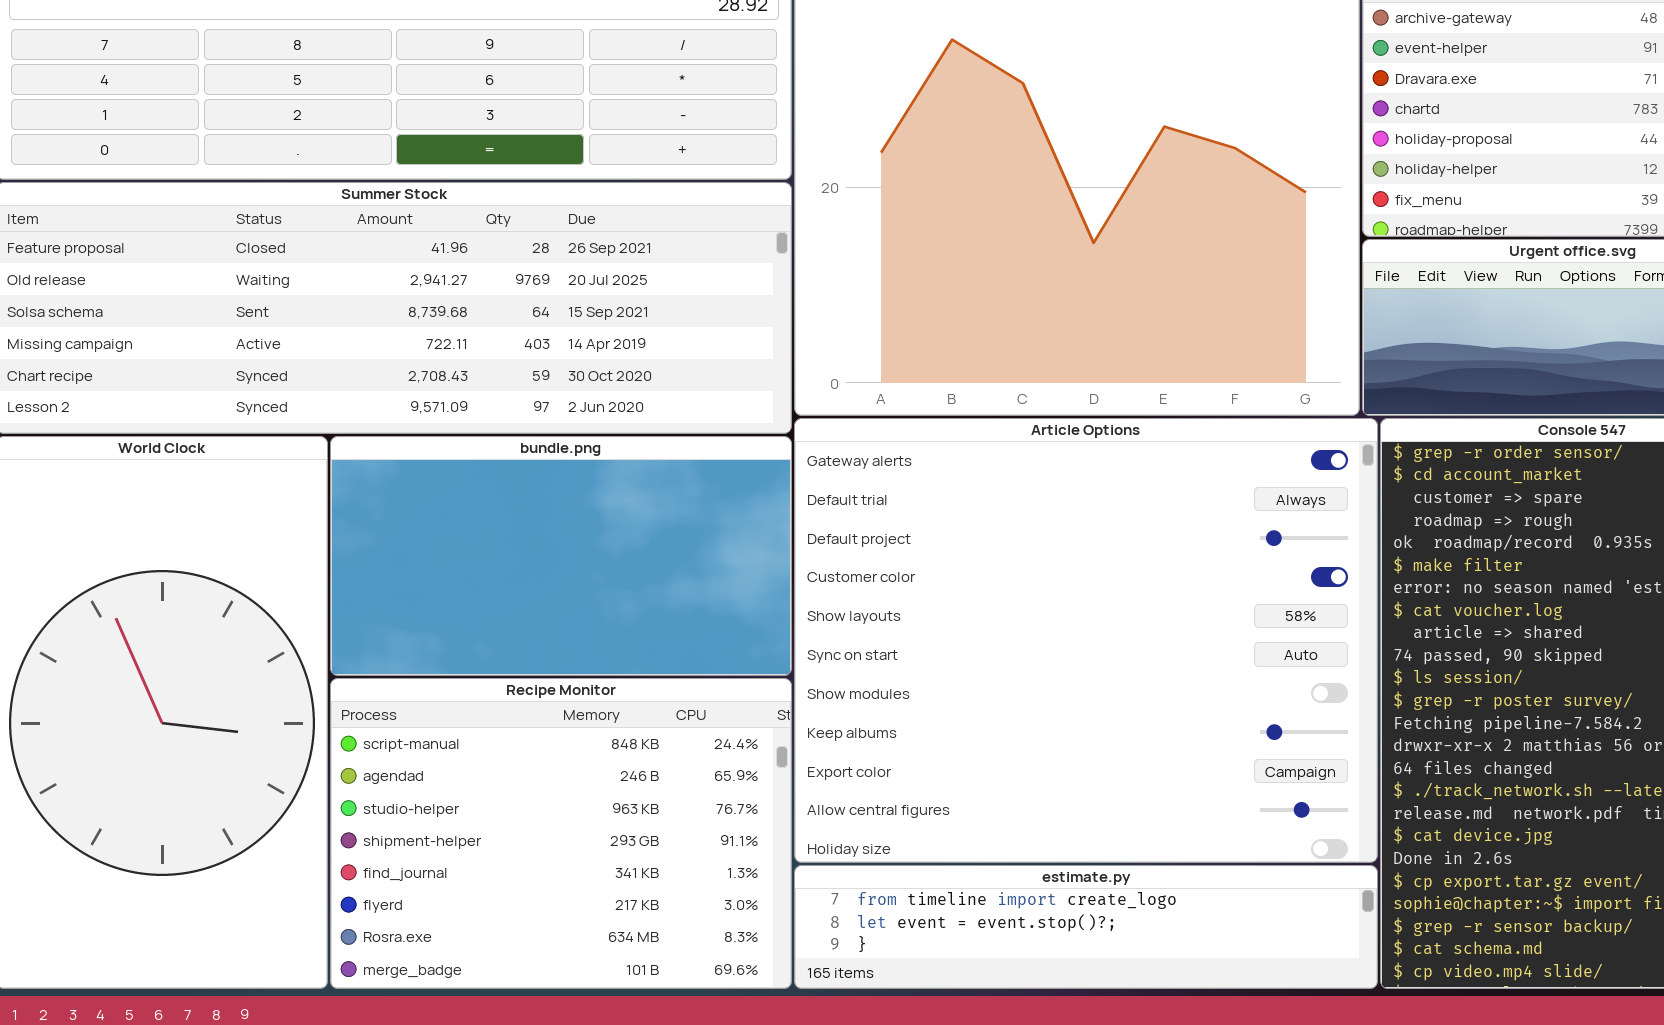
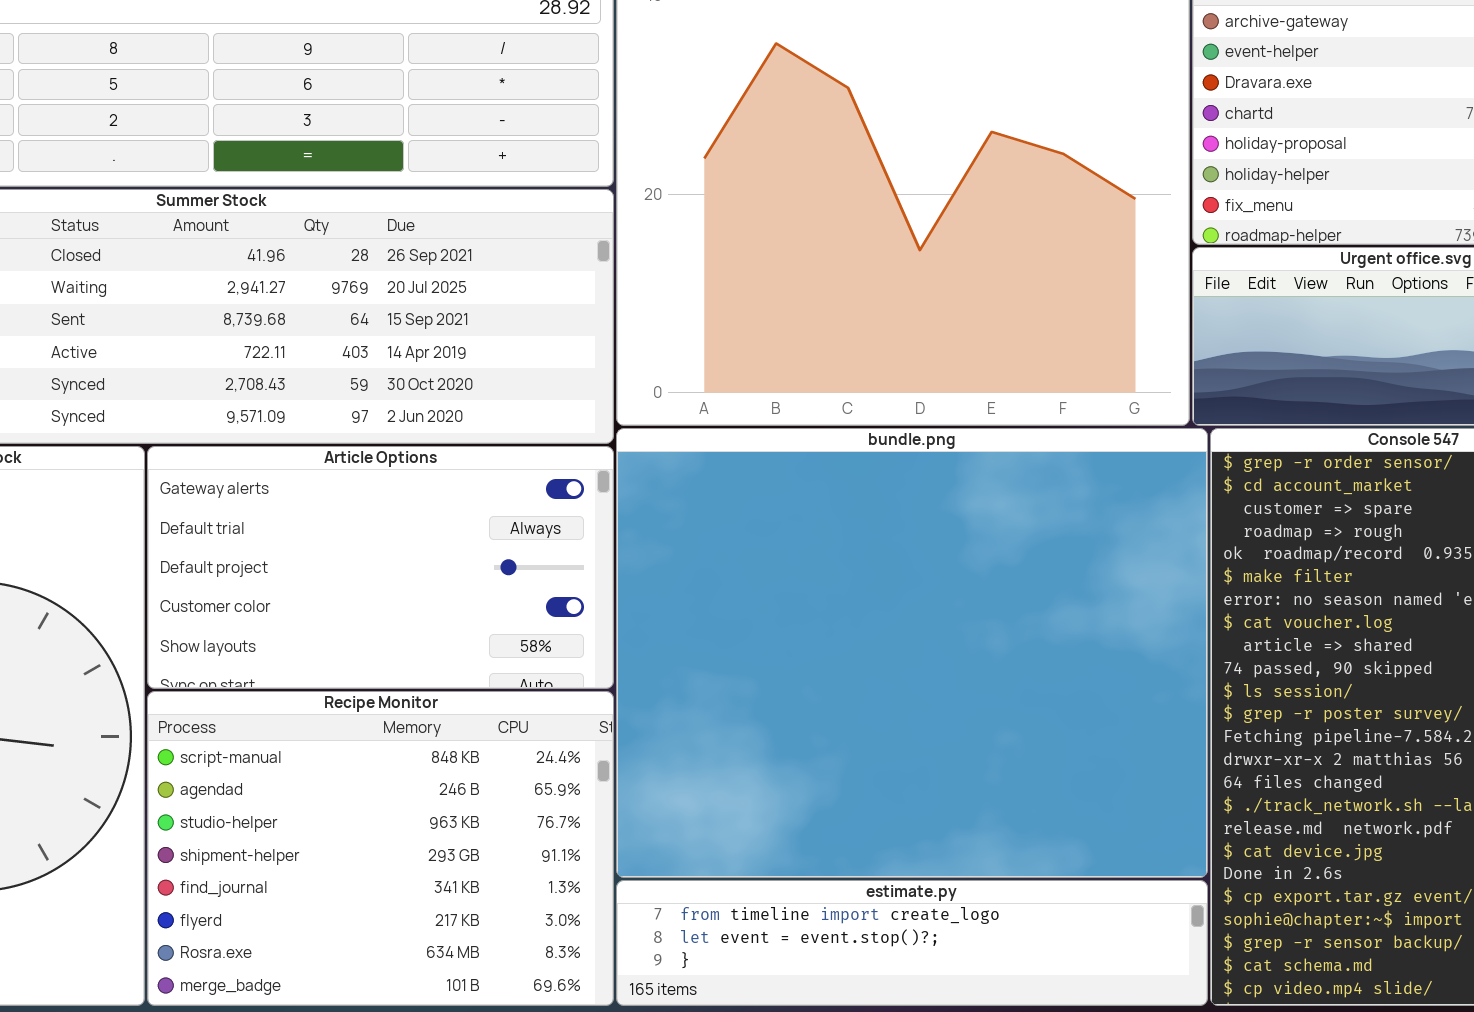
Article Options: [794,418,1378,863] -> [147,446,614,689], moved, resized
bundle.png: [330,436,792,676] -> [616,428,1208,878], moved, resized

